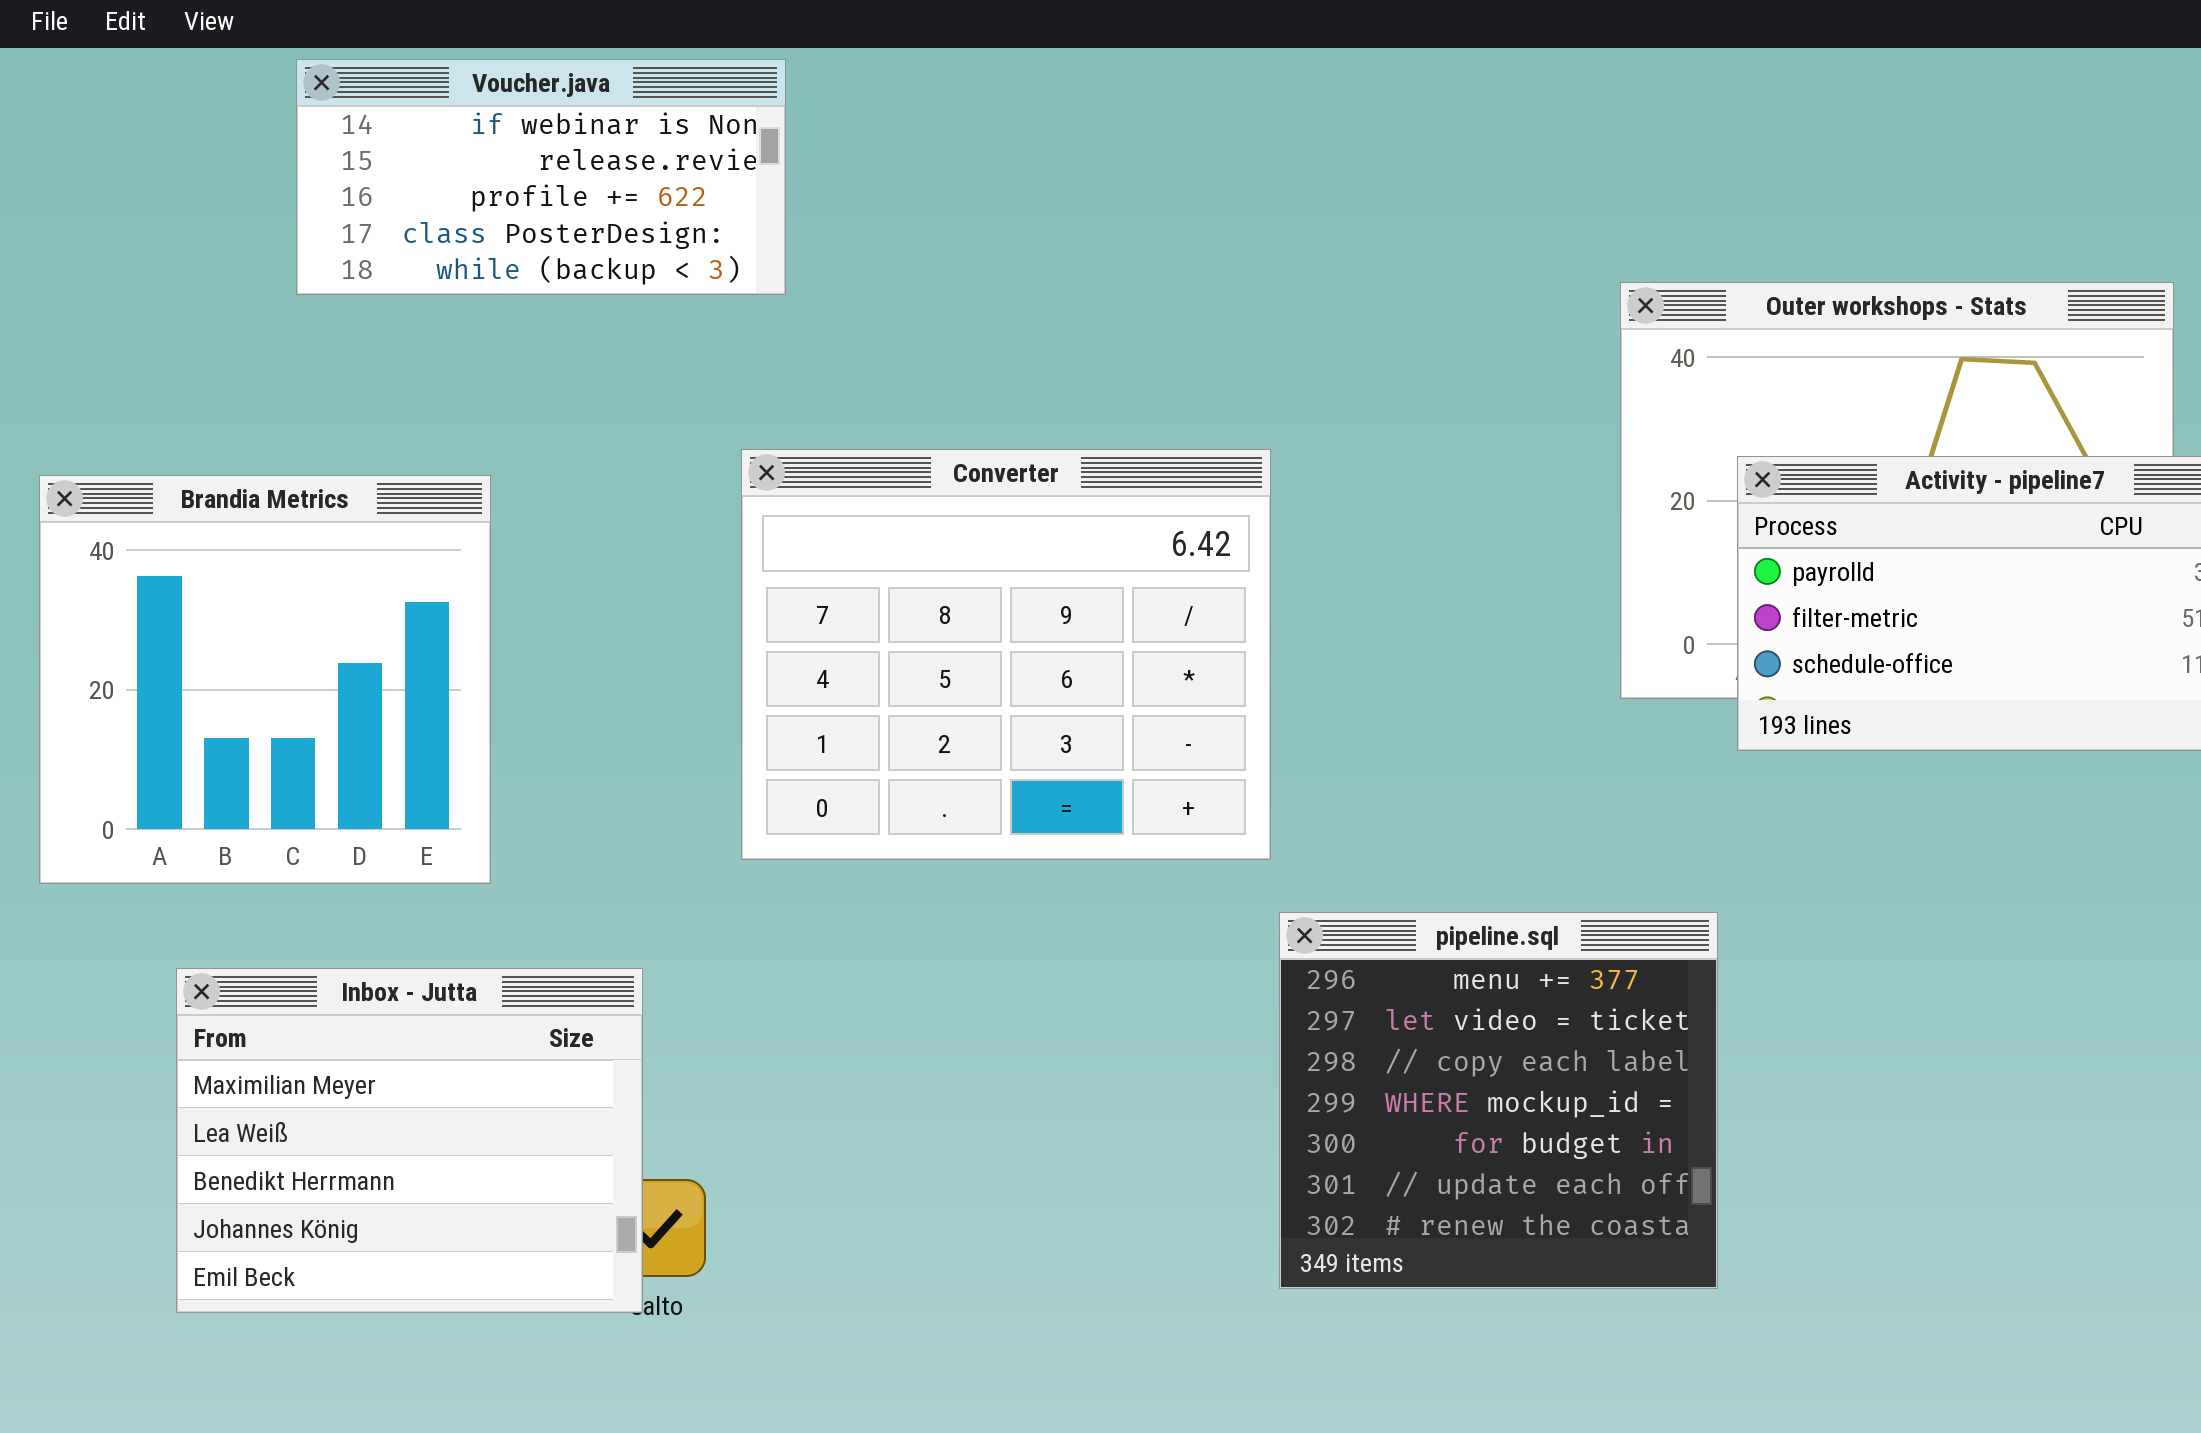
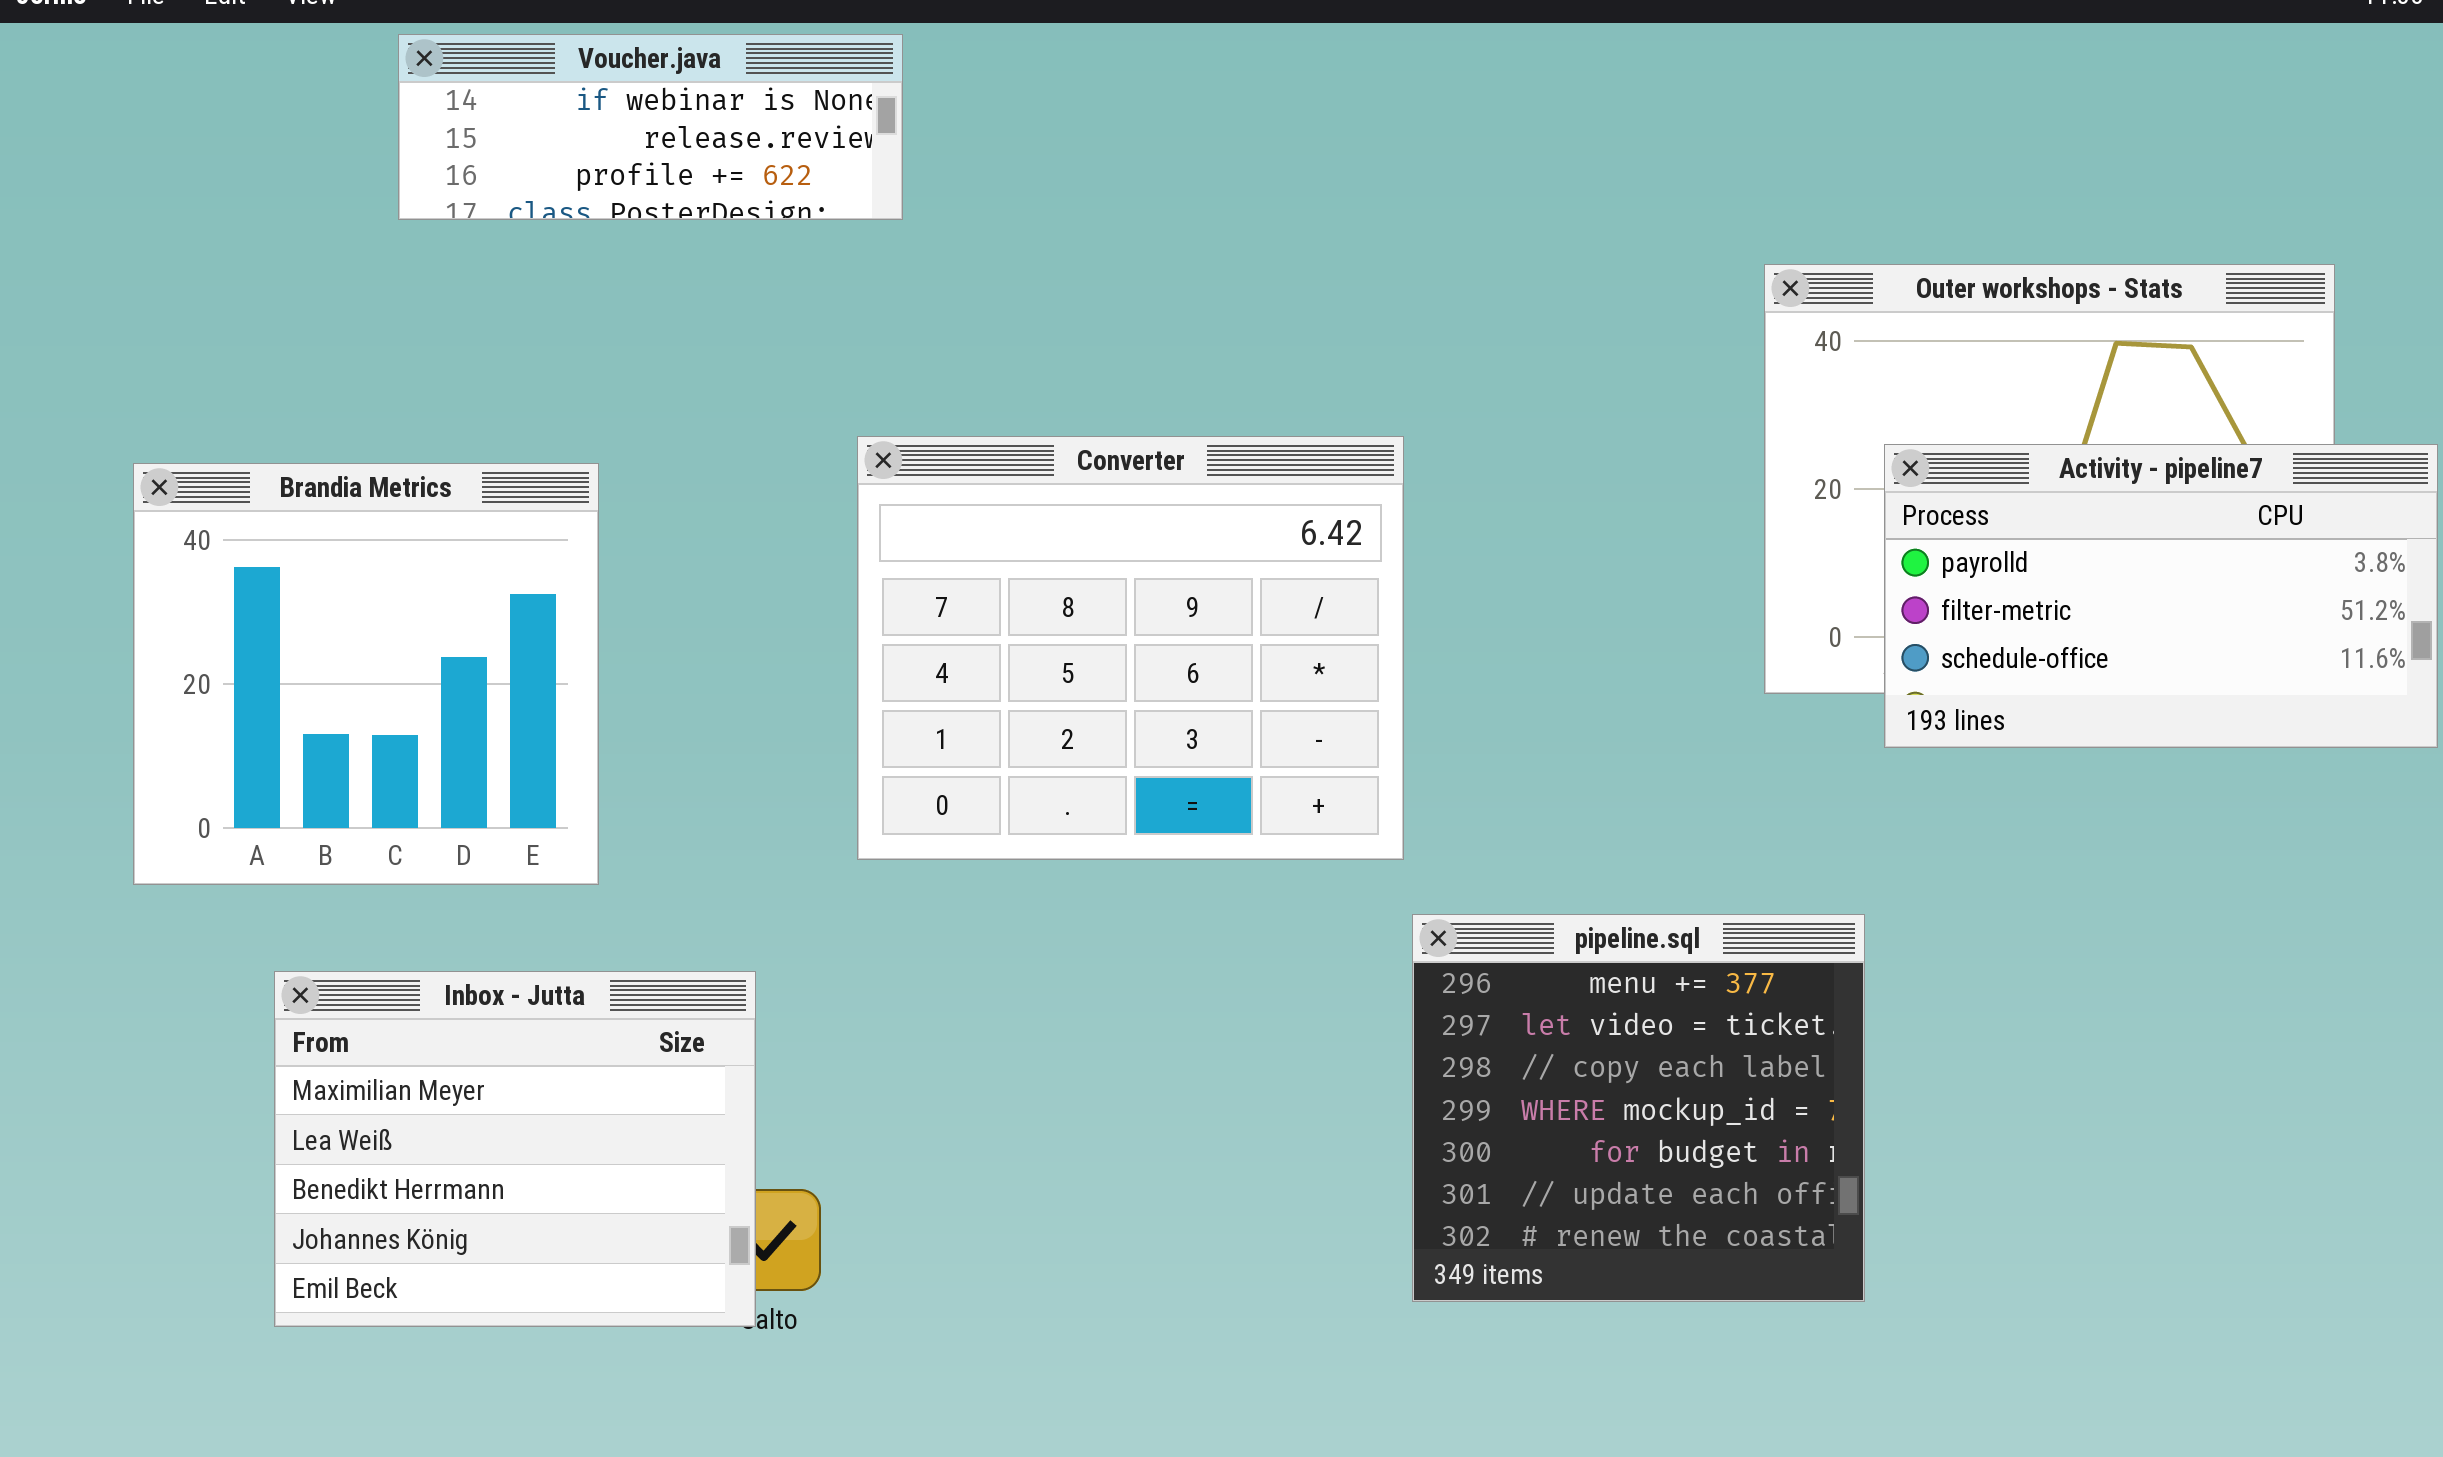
Voucher.java: [296,59,786,295] -> [398,34,903,220], resized

